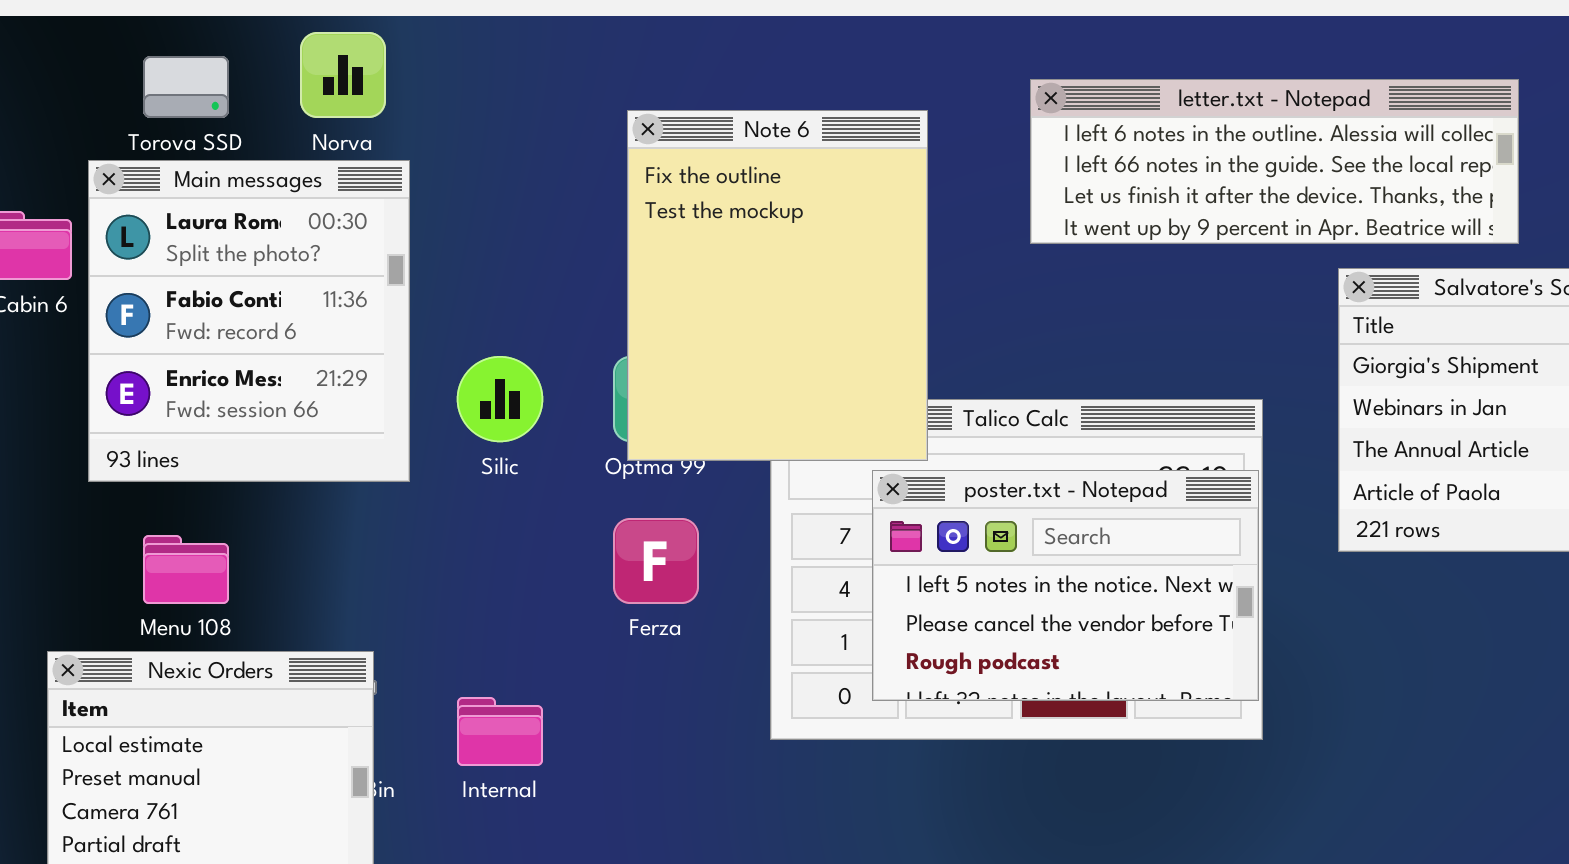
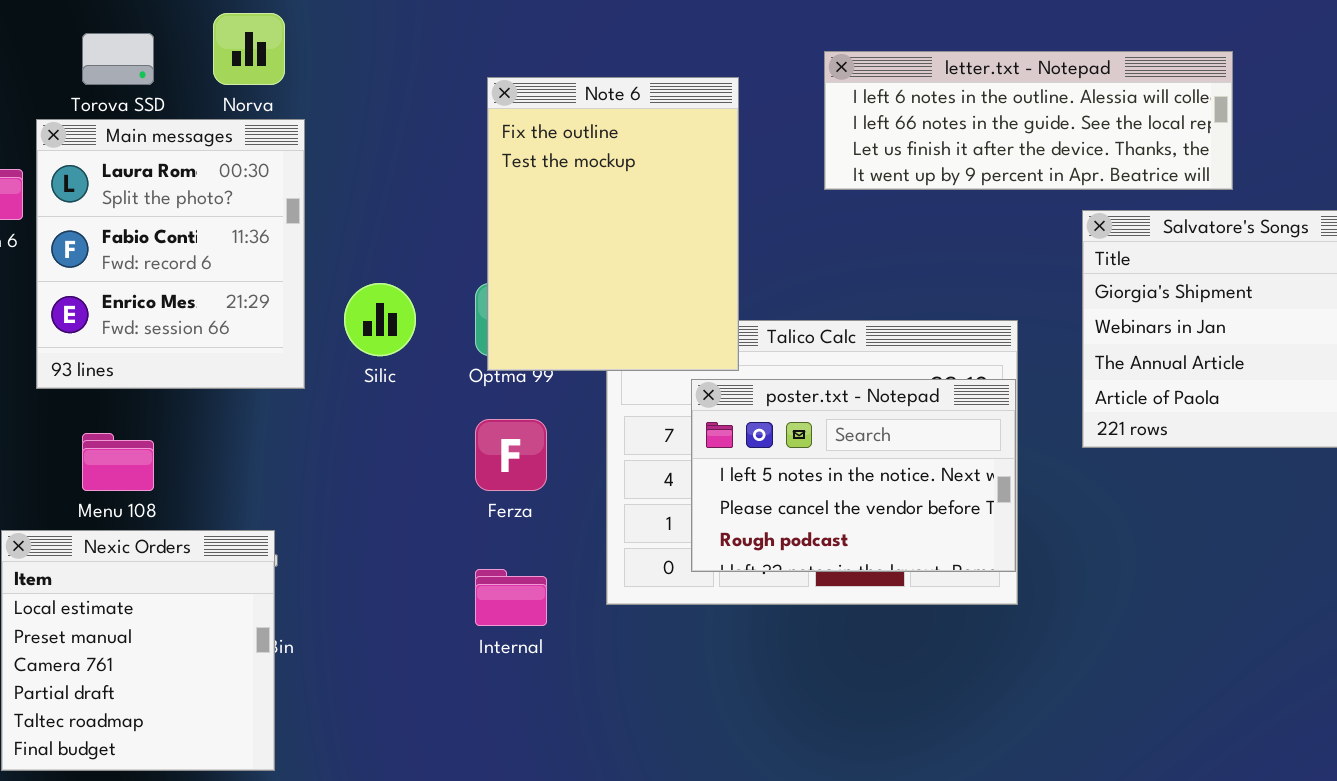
Internal: [457,697,543,766] -> [475,569,547,626], moved

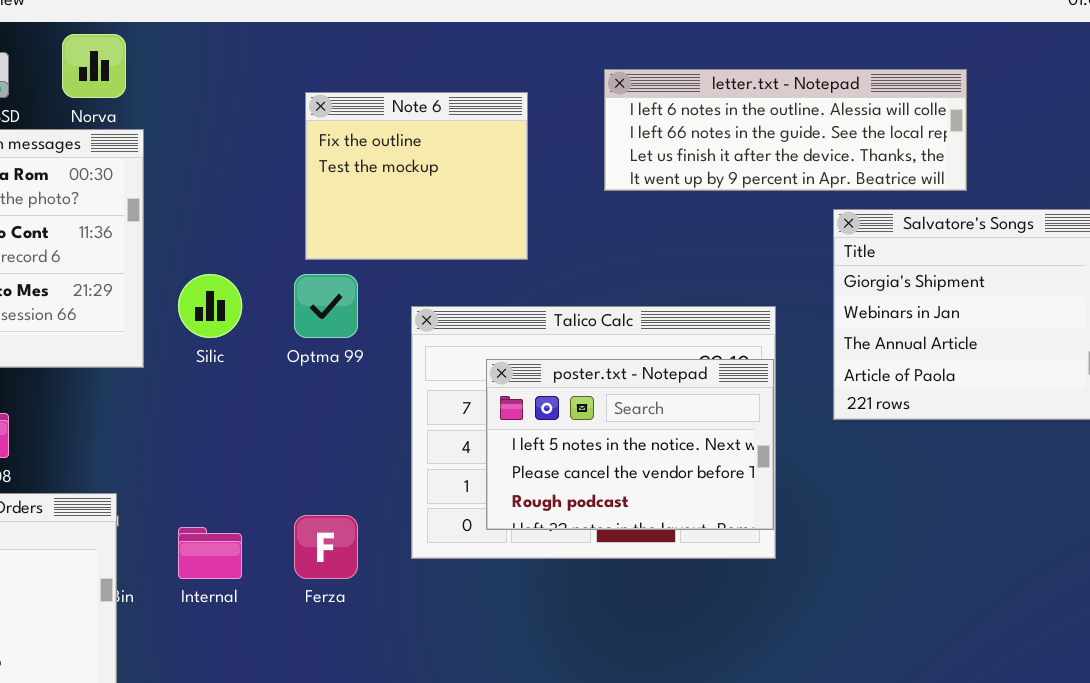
Note 6: [487,77,739,371] -> [305,92,528,260], resized
Ferza: [475,419,547,491] -> [294,515,358,579], moved
Internal: [475,569,547,626] -> [178,527,242,579], moved

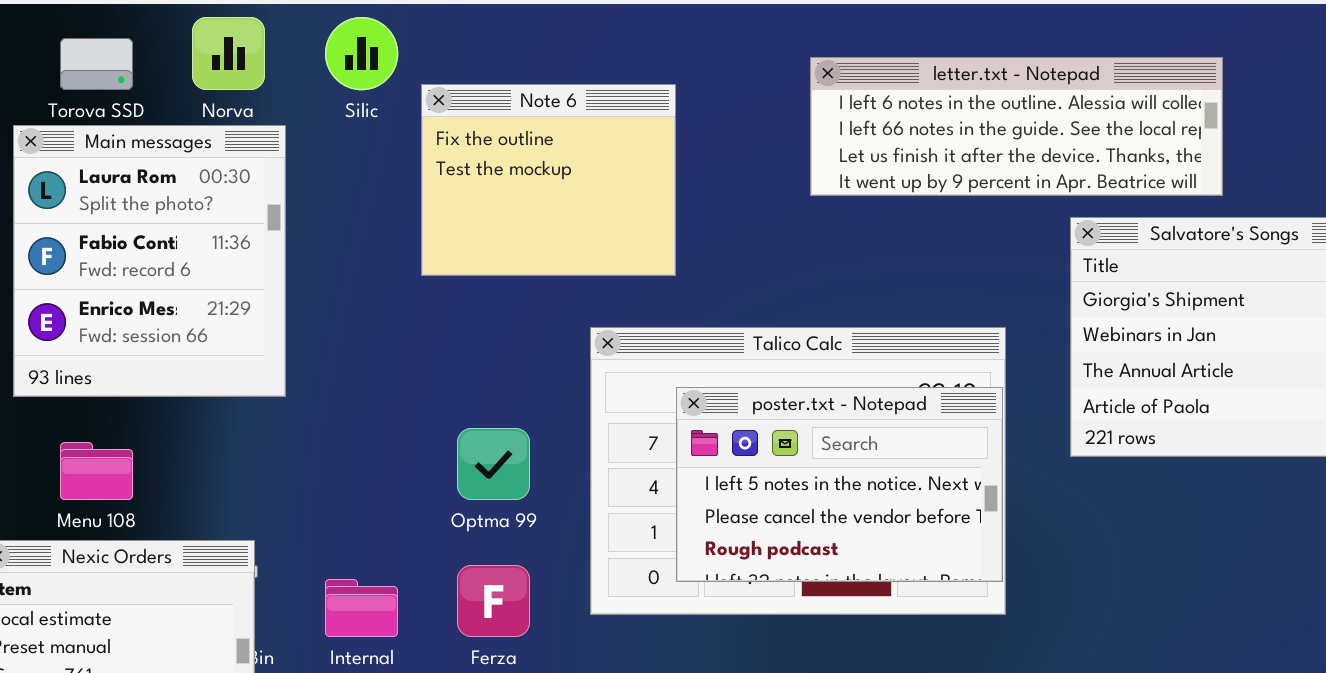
Note 6: [305,92,528,260] -> [421,84,676,276], moved
Silic: [178,274,242,338] -> [325,17,398,90], moved
Optma 99: [294,274,358,338] -> [457,428,530,500], moved

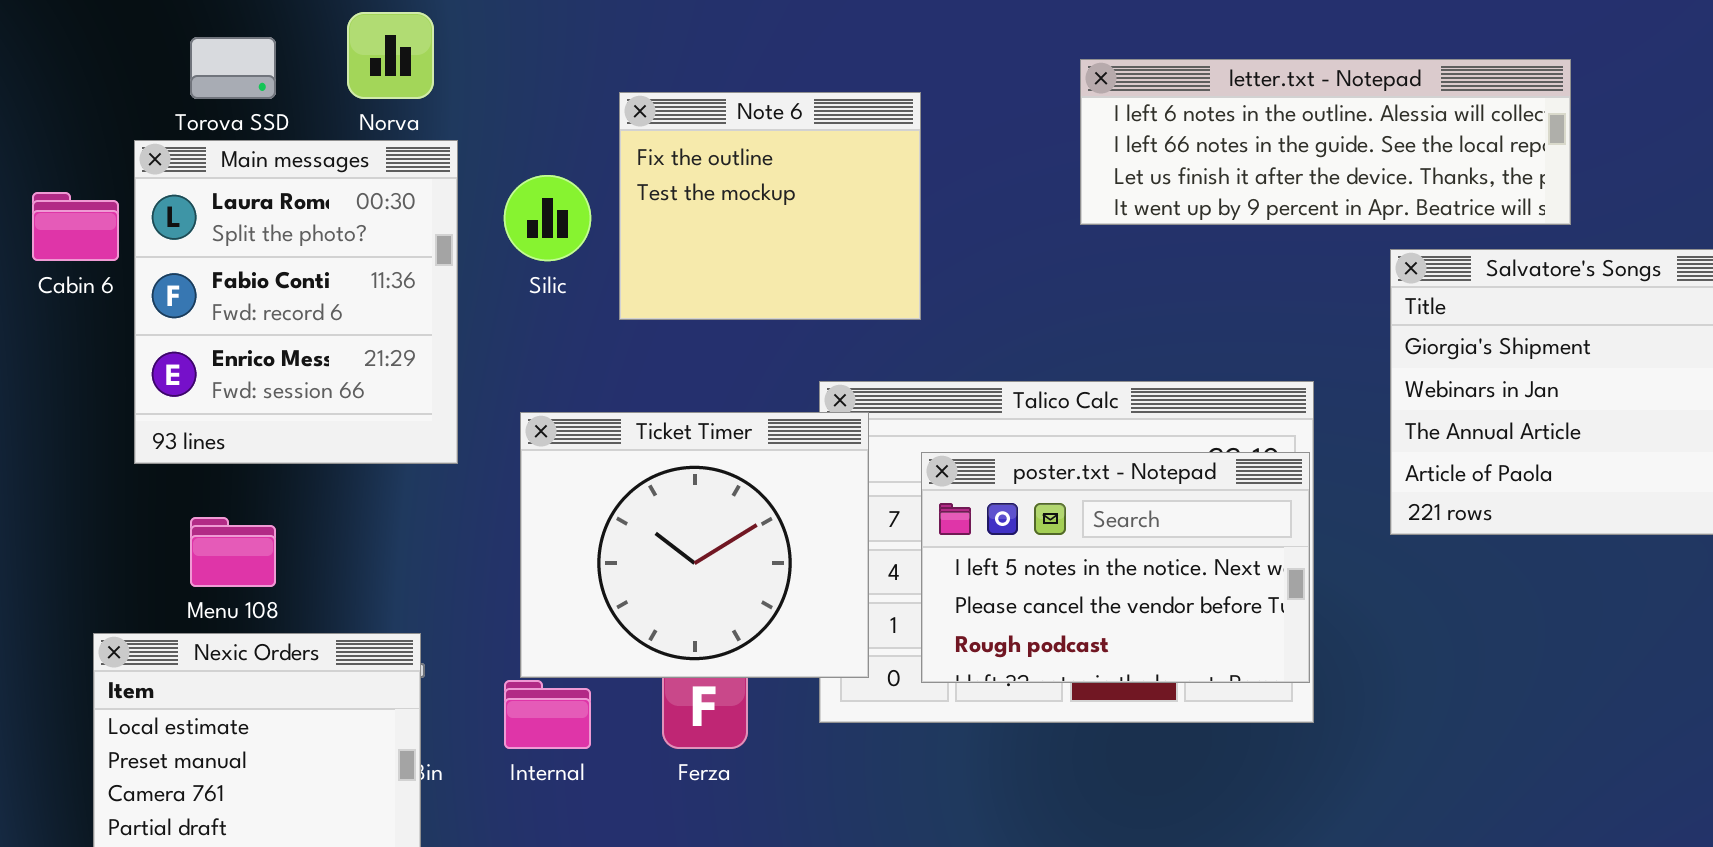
Silic: [325,17,398,90] -> [504,175,591,261], moved
Ticket Timer: none -> [520,412,869,678], opened

